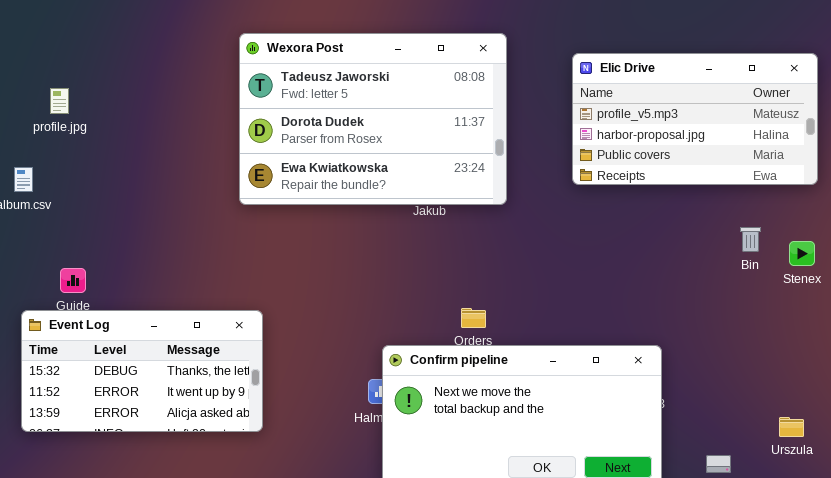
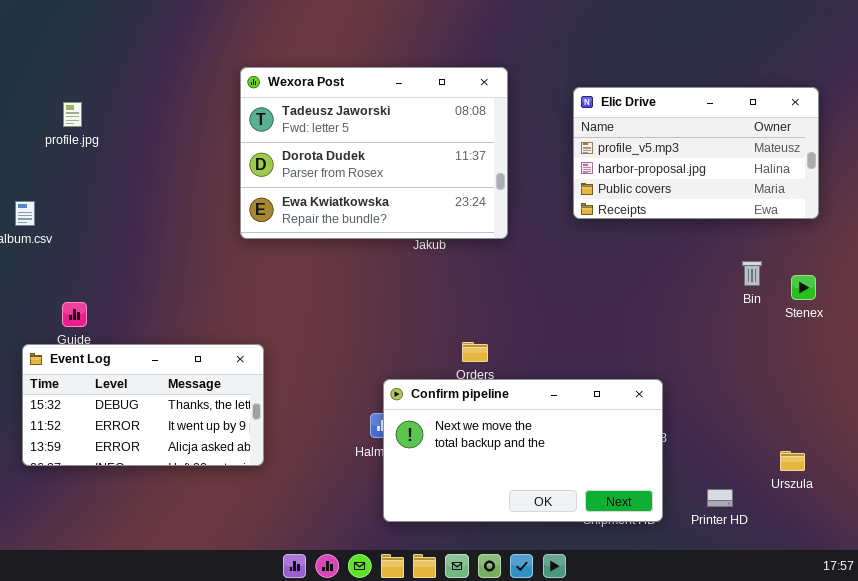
profile.jpg: [50,88,69,114] -> [63,102,82,127], moved

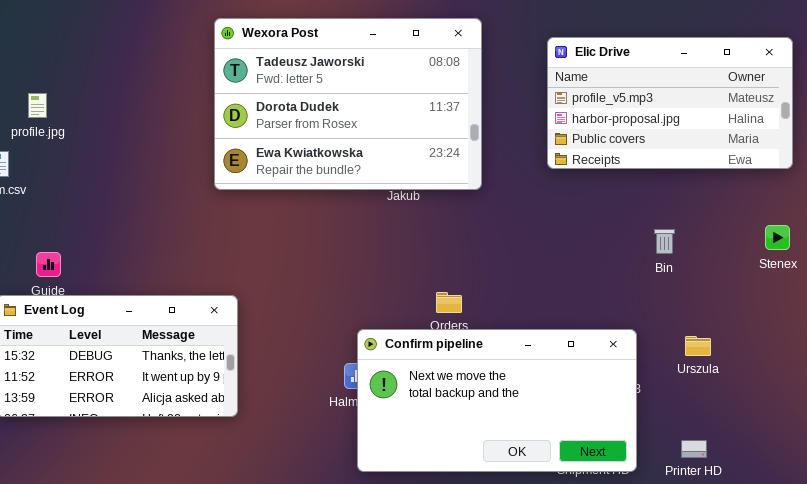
profile.jpg: [63,102,82,127] -> [28,93,47,118], moved
Bin: [742,261,762,286] -> [654,229,675,254], moved
Urszula: [780,451,805,471] -> [685,336,711,356], moved

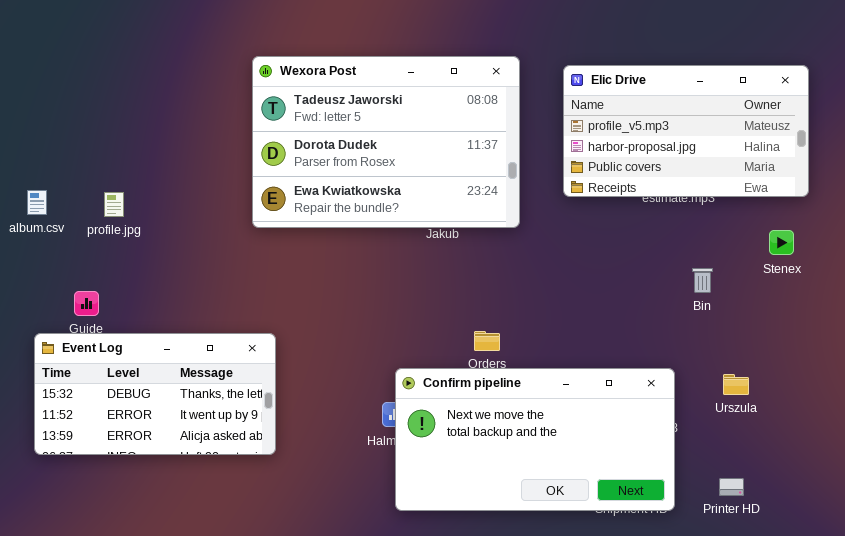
Elic Drive: [547,37,793,169] -> [563,65,809,197], moved
profile.jpg: [28,93,47,118] -> [104,192,124,217], moved
Stenex: [765,225,790,250] -> [769,230,794,255], moved

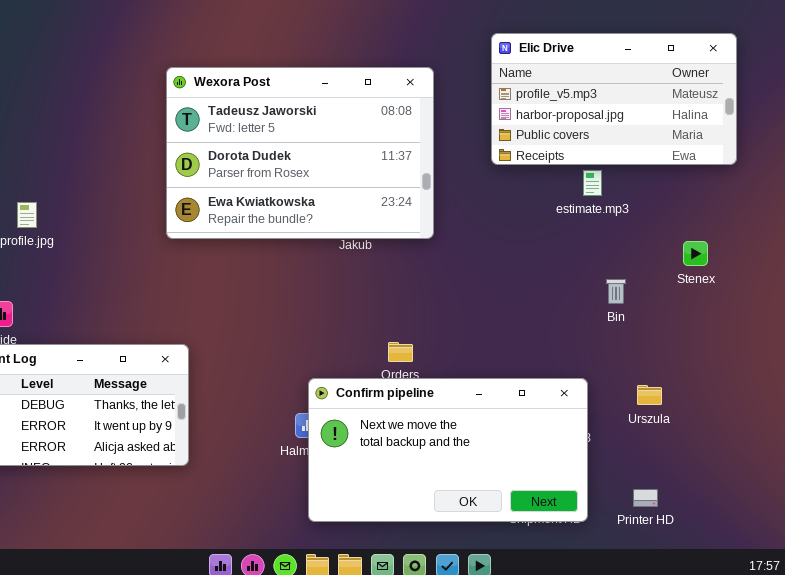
Elic Drive: [563,65,809,197] -> [491,33,737,165], moved

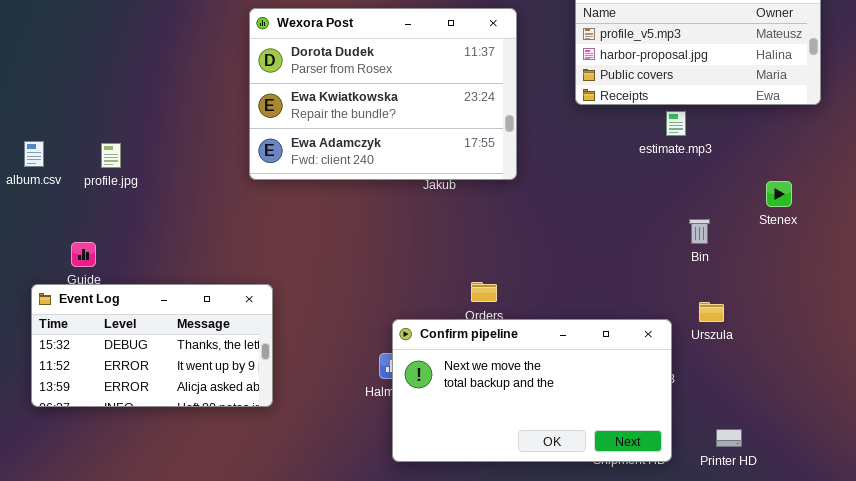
Wexora Post: [166,67,434,239] -> [249,8,517,180], scrolled down 1 row
Urszula: [637,385,662,405] -> [699,302,724,322], moved

